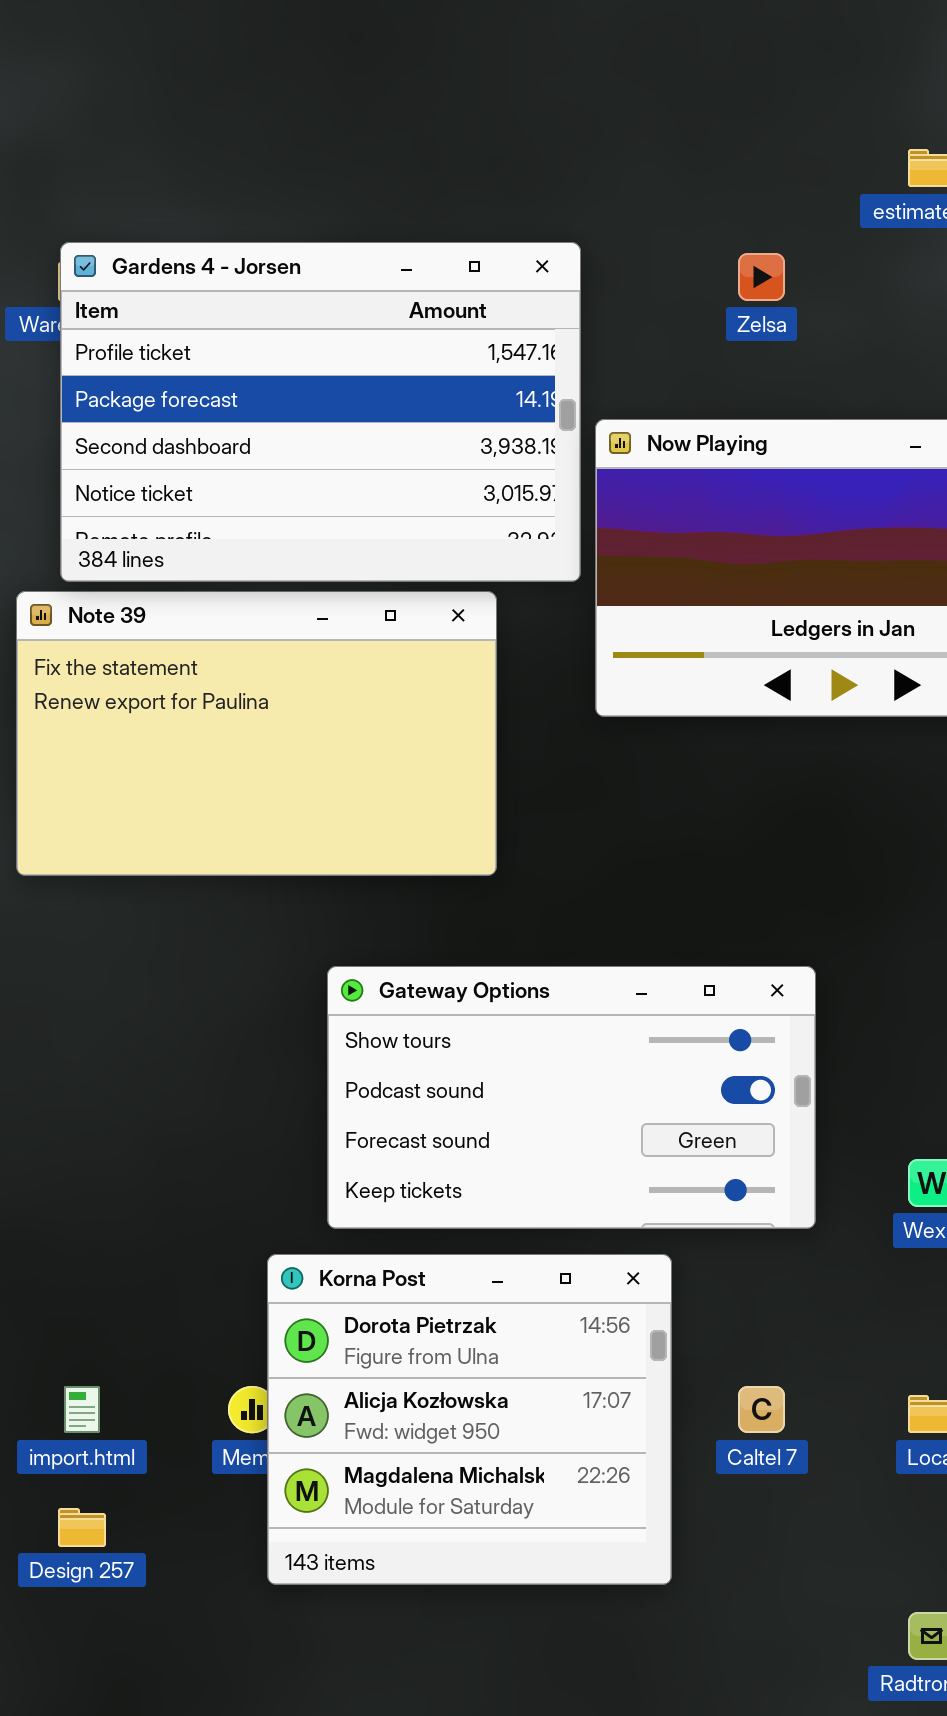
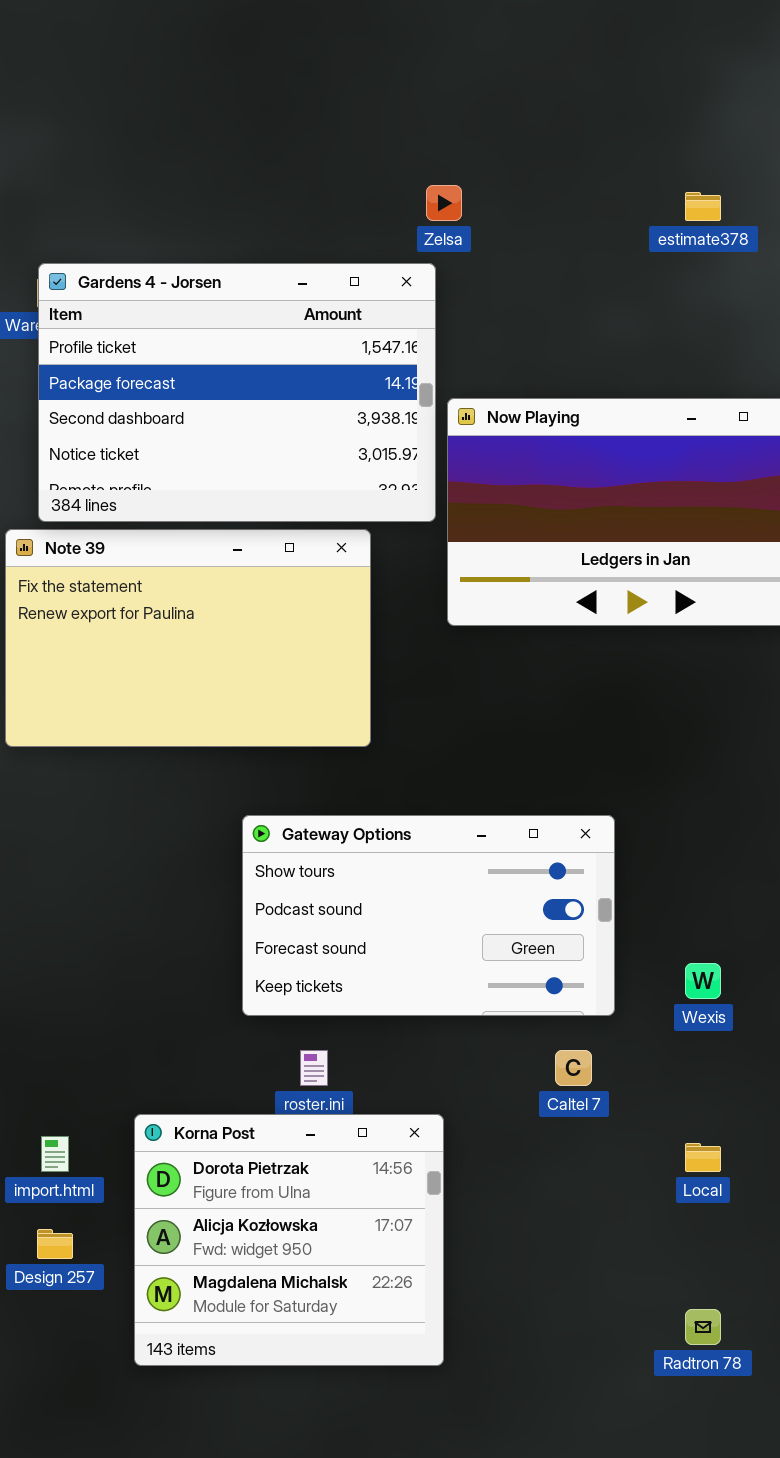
Zelsa: [738,253,785,301] -> [426,185,462,221], moved
Korna Post: [267,1254,672,1585] -> [134,1114,444,1366], moved
Caltel 7: [738,1386,785,1433] -> [555,1050,592,1086], moved

